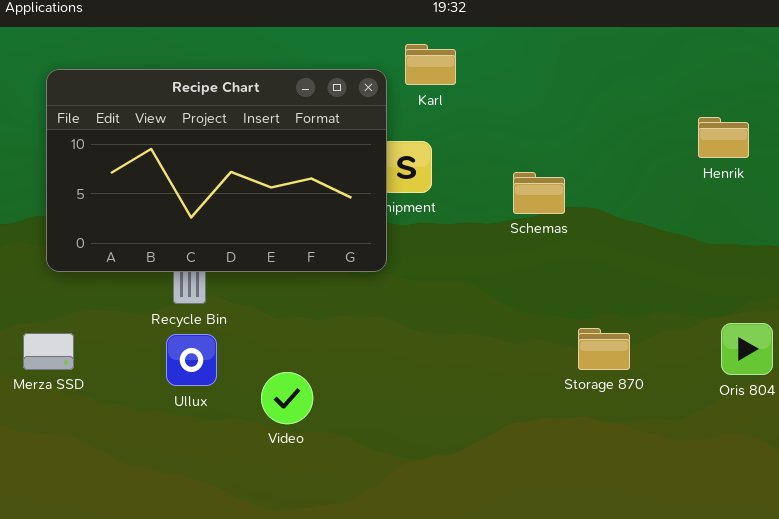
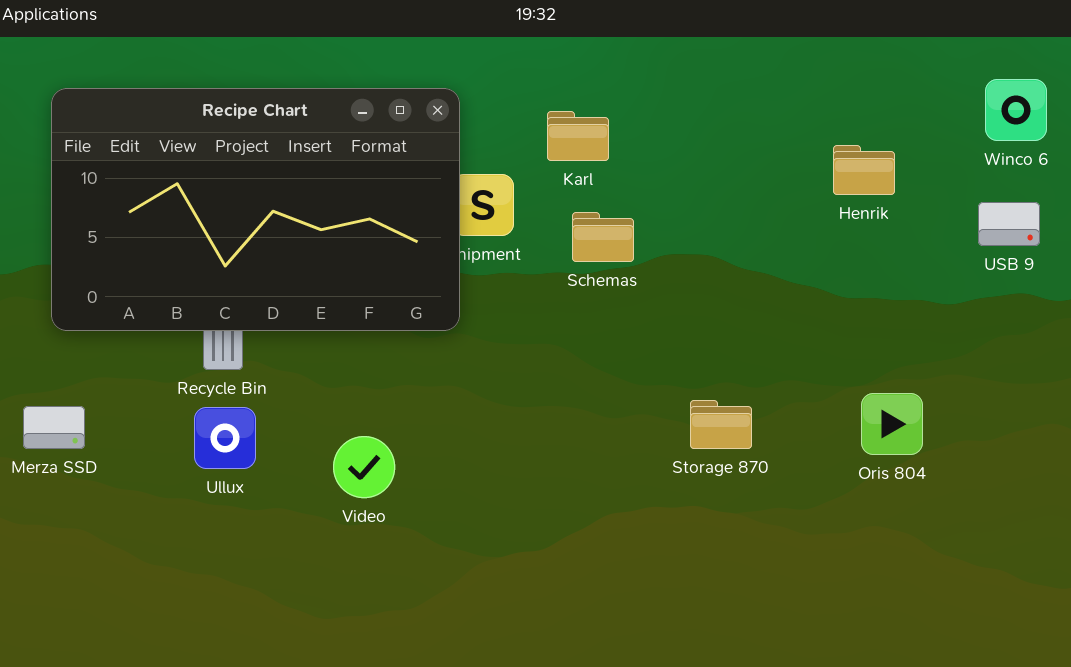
Karl: [405,44,456,85] -> [547,111,609,161], moved
Schemas: [513,172,565,214] -> [572,212,634,262], moved
Video: [261,372,313,424] -> [333,436,395,498], moved

